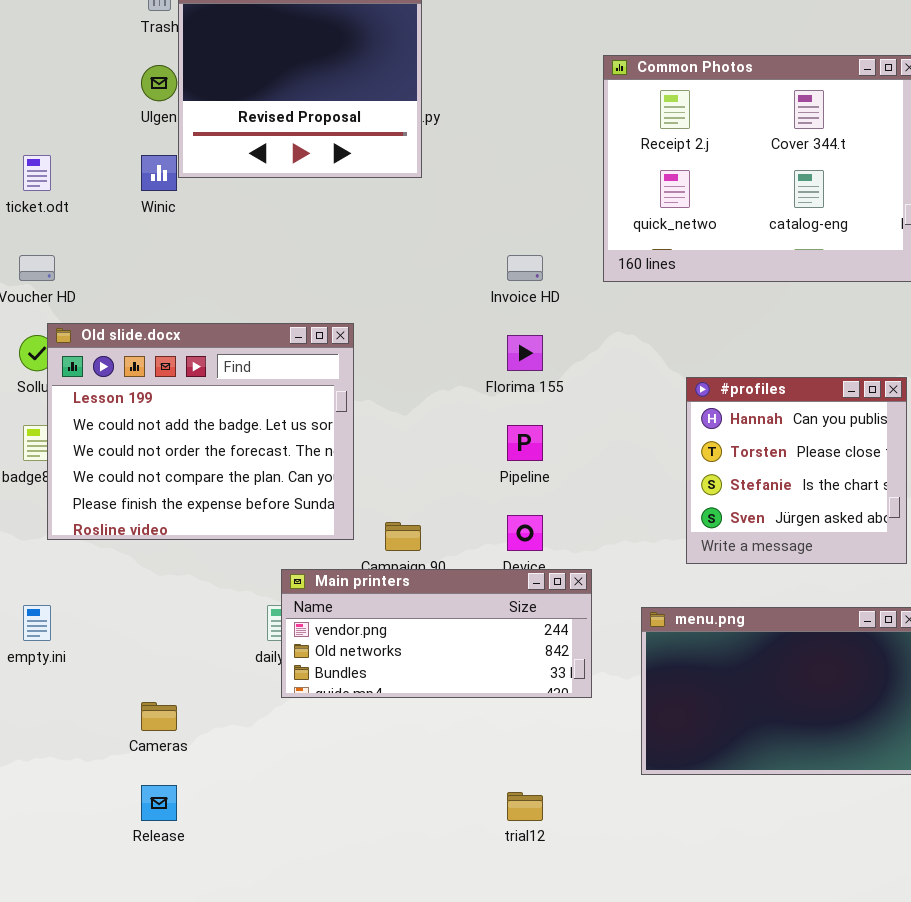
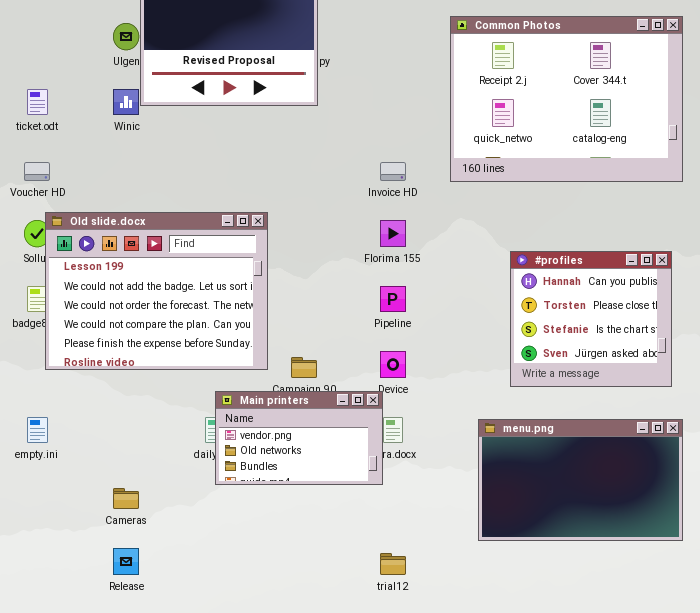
Main printers: [281,569,592,698] -> [215,391,383,485], resized

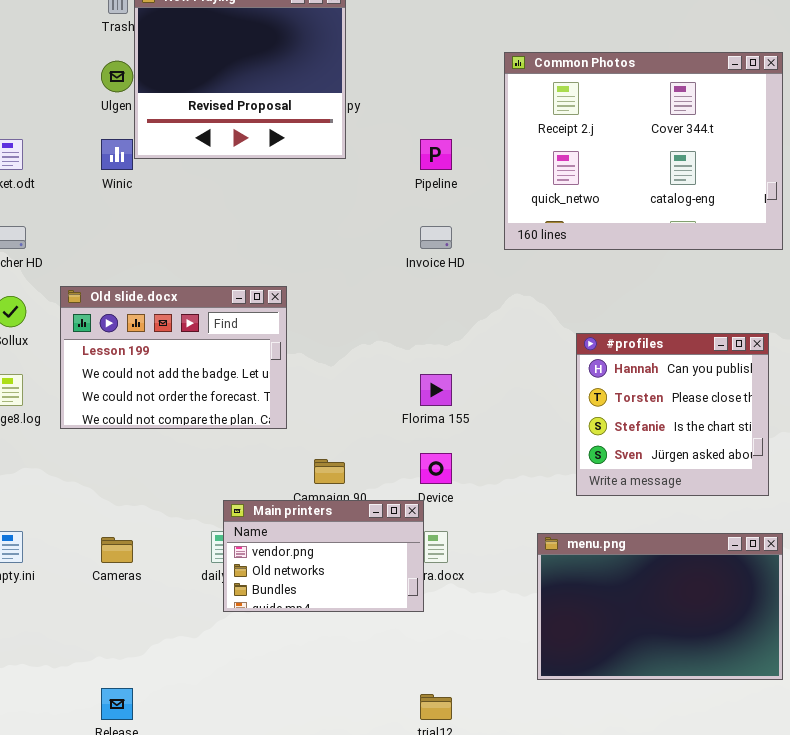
Old slide.docx: [45,212,268,370] -> [60,286,287,429], resized
Florima 155: [380,220,406,247] -> [420,374,452,406], moved
Pipeline: [380,286,406,312] -> [420,139,452,170], moved
Cameras: [113,488,139,509] -> [101,537,133,563], moved

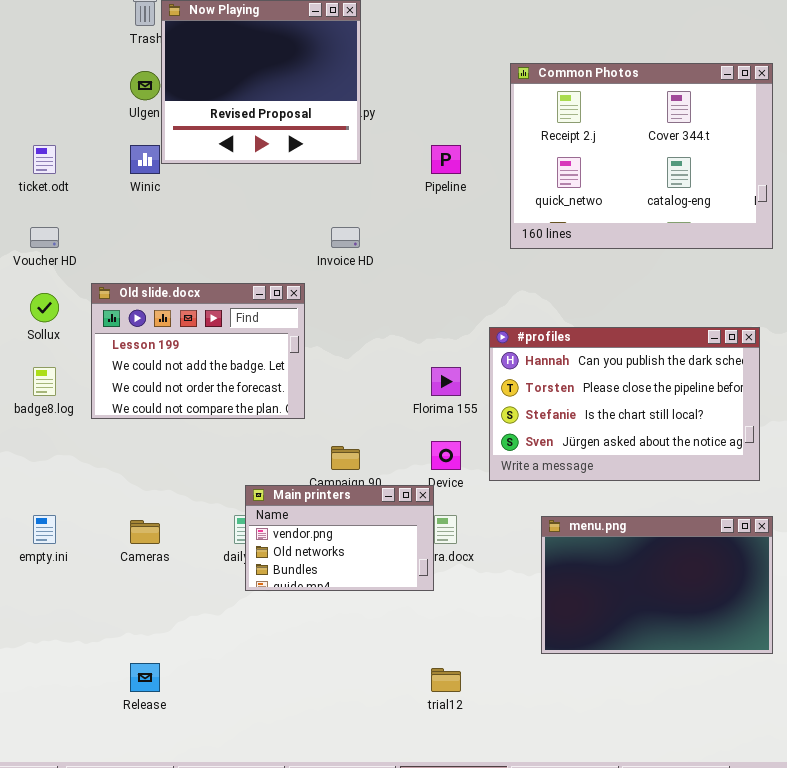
Invoice HD: [420,226,452,249] -> [331,227,360,248], moved
#profiles: [576,333,769,496] -> [489,327,760,481], resized

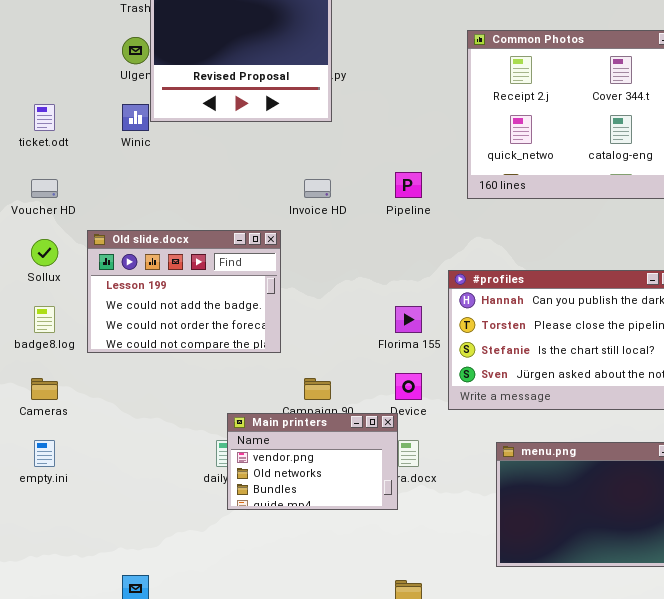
Pipeline: [431,145,461,174] -> [395,172,422,198], moved
Cameras: [130,520,160,544] -> [31,378,58,400], moved

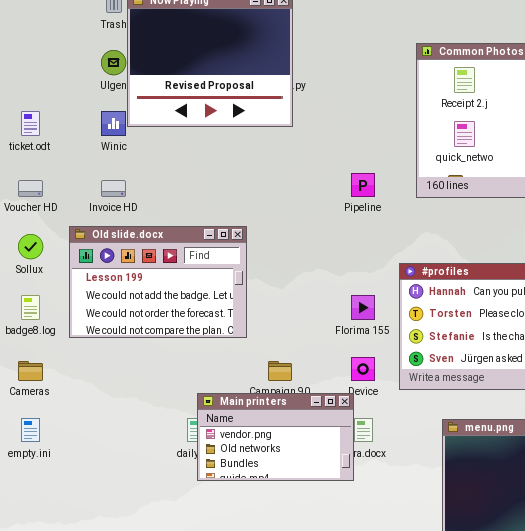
Invoice HD: [304,179,331,198] -> [101,180,126,197], moved

